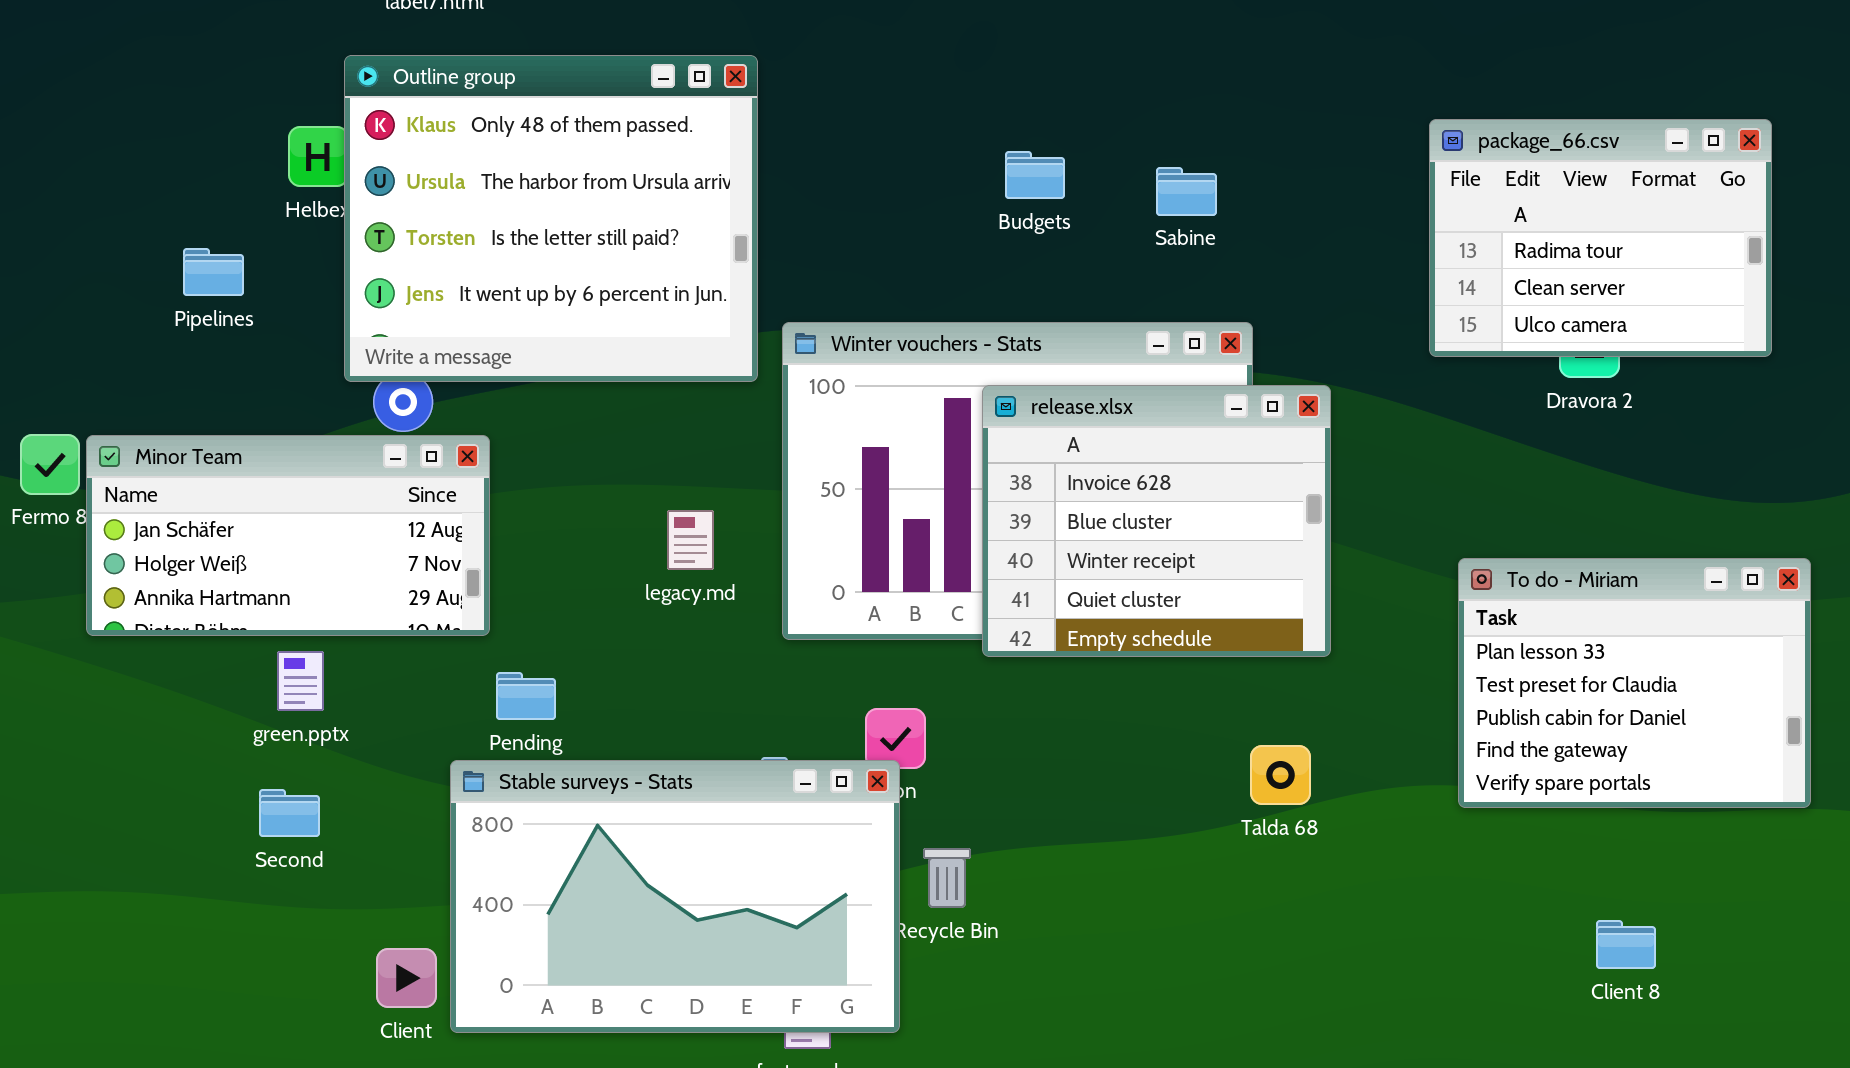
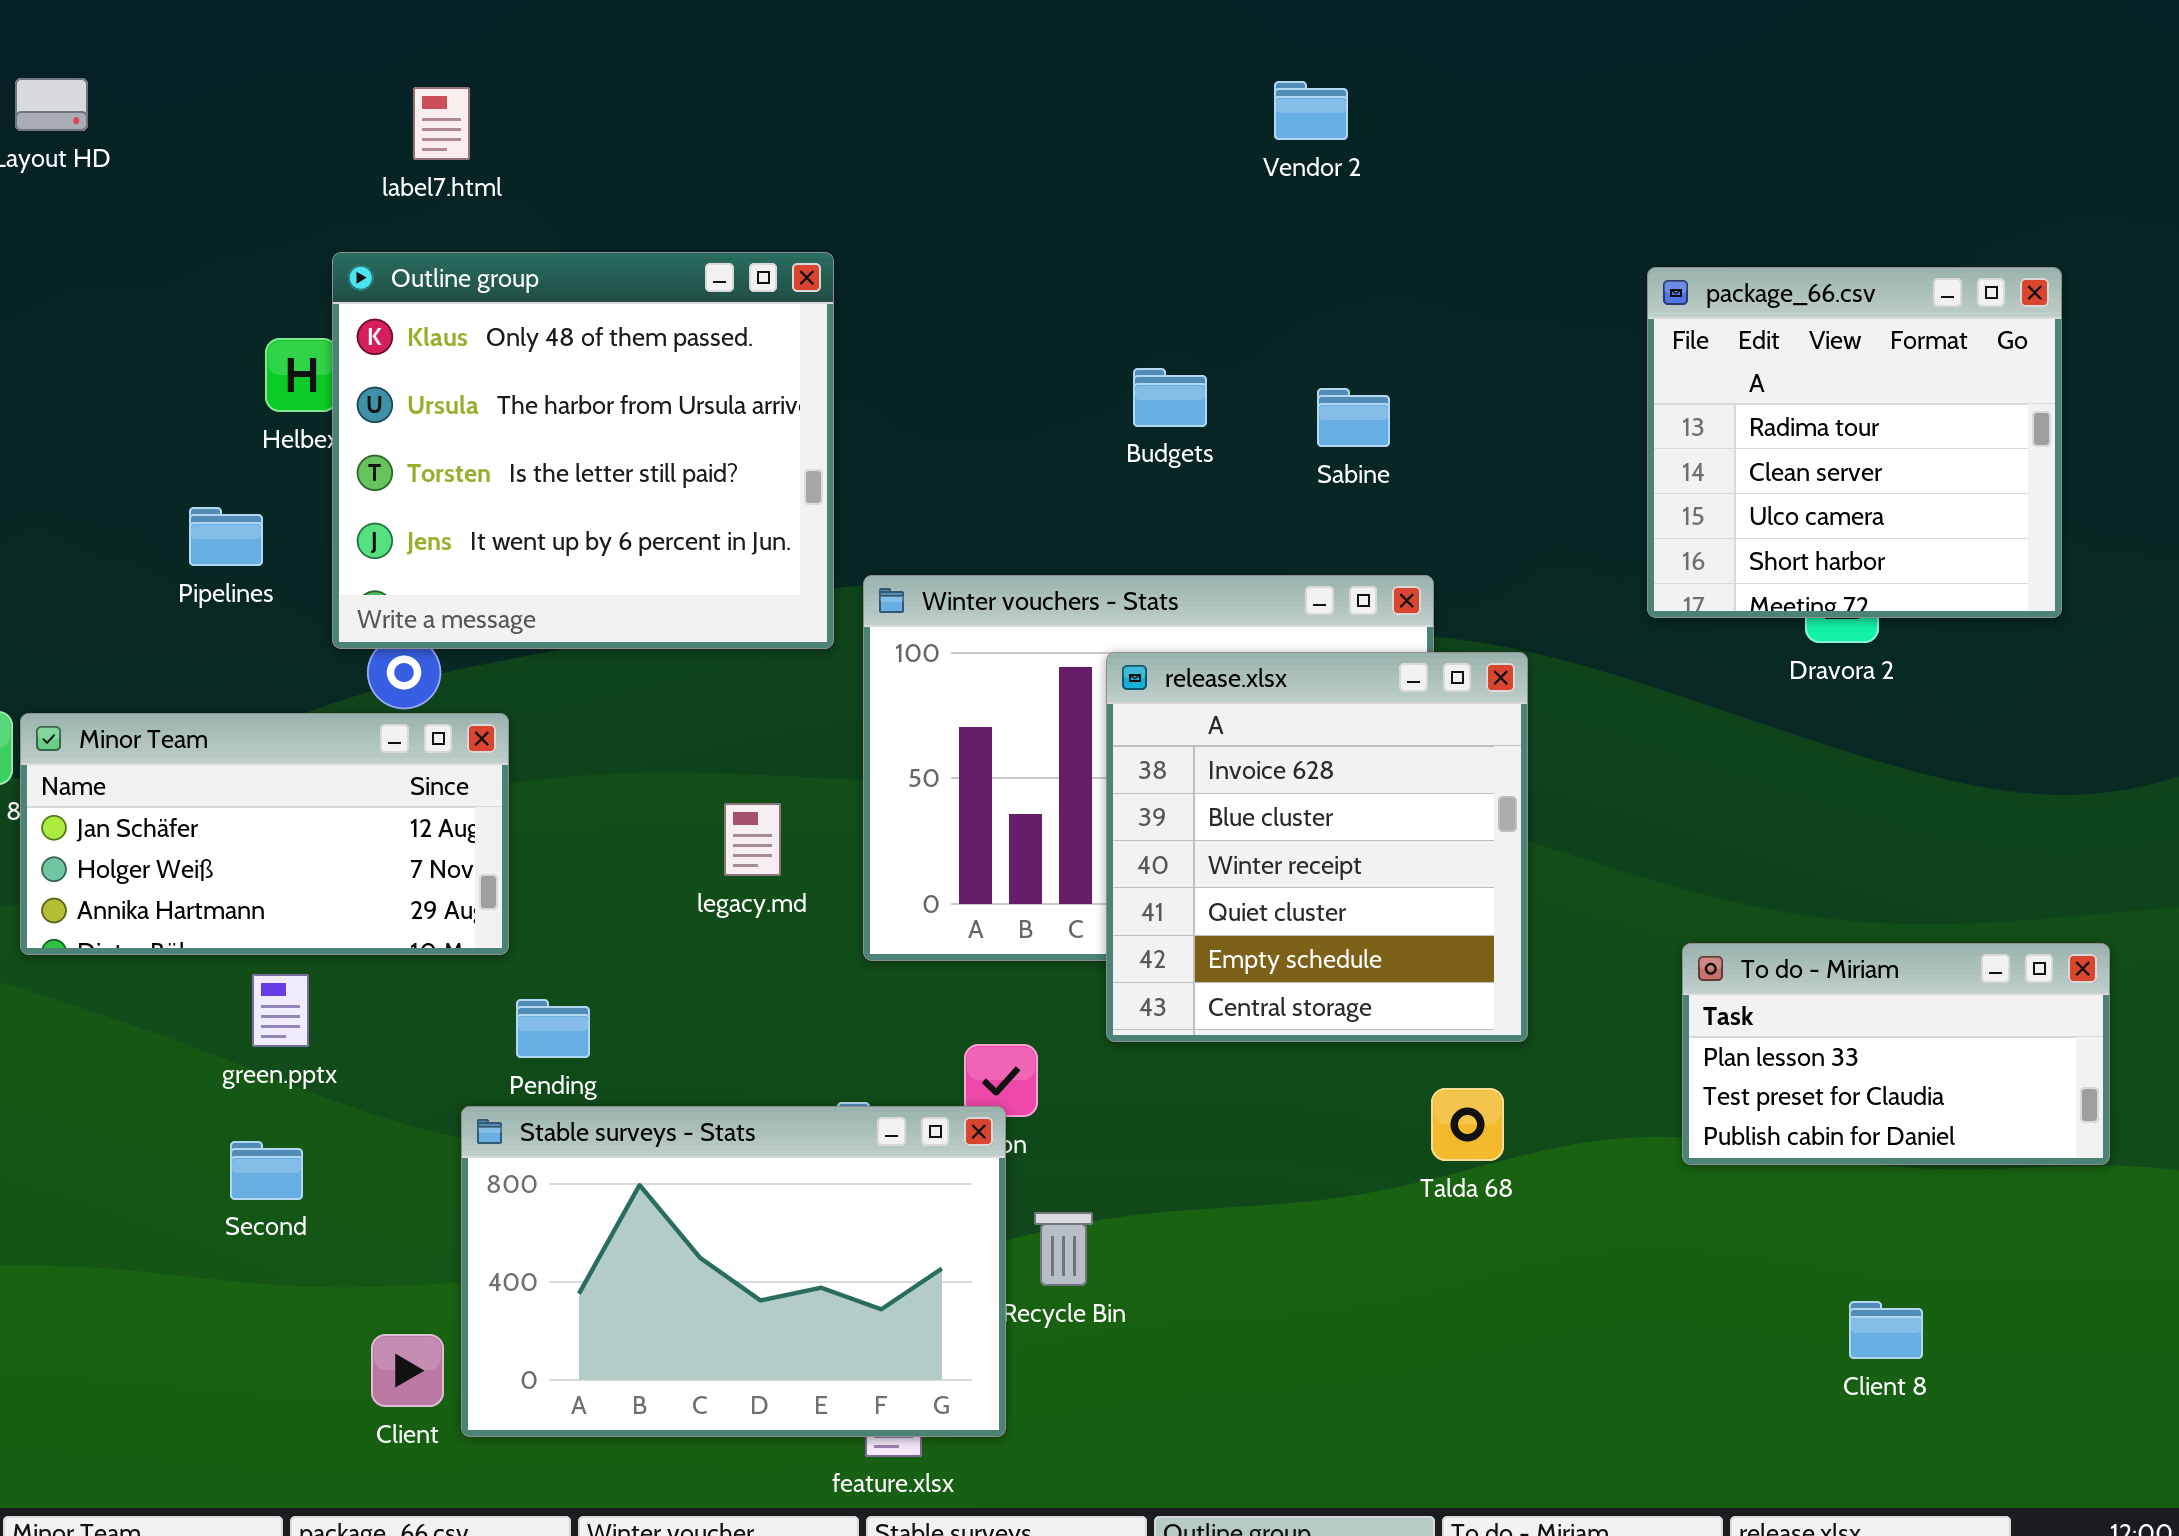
package_66.csv: [1429,119,1772,357] -> [1647,267,2062,618], resized
Pipelines: [183,248,244,296] -> [189,507,263,566], moved
release.xlsx: [982,385,1331,657] -> [1106,652,1528,1042], resized
To do - Miriam: [1458,558,1811,808] -> [1682,943,2110,1165], resized

